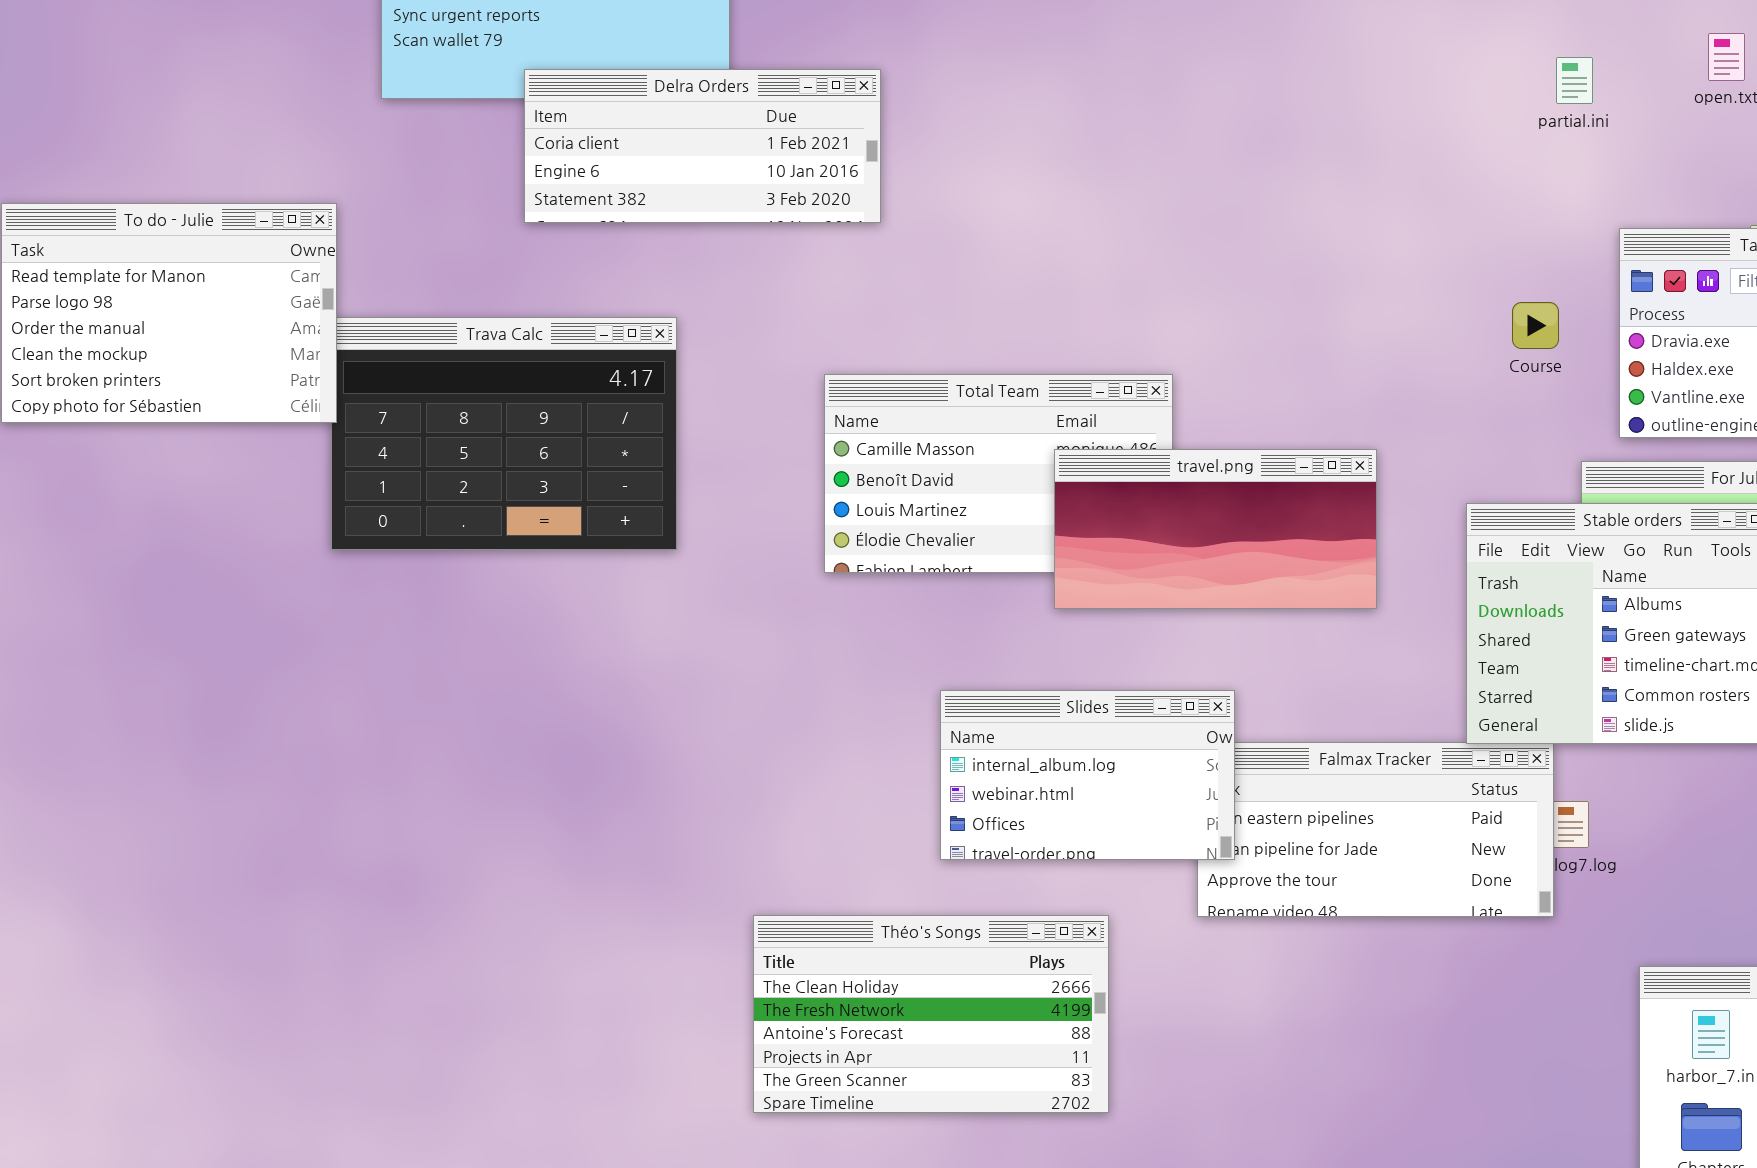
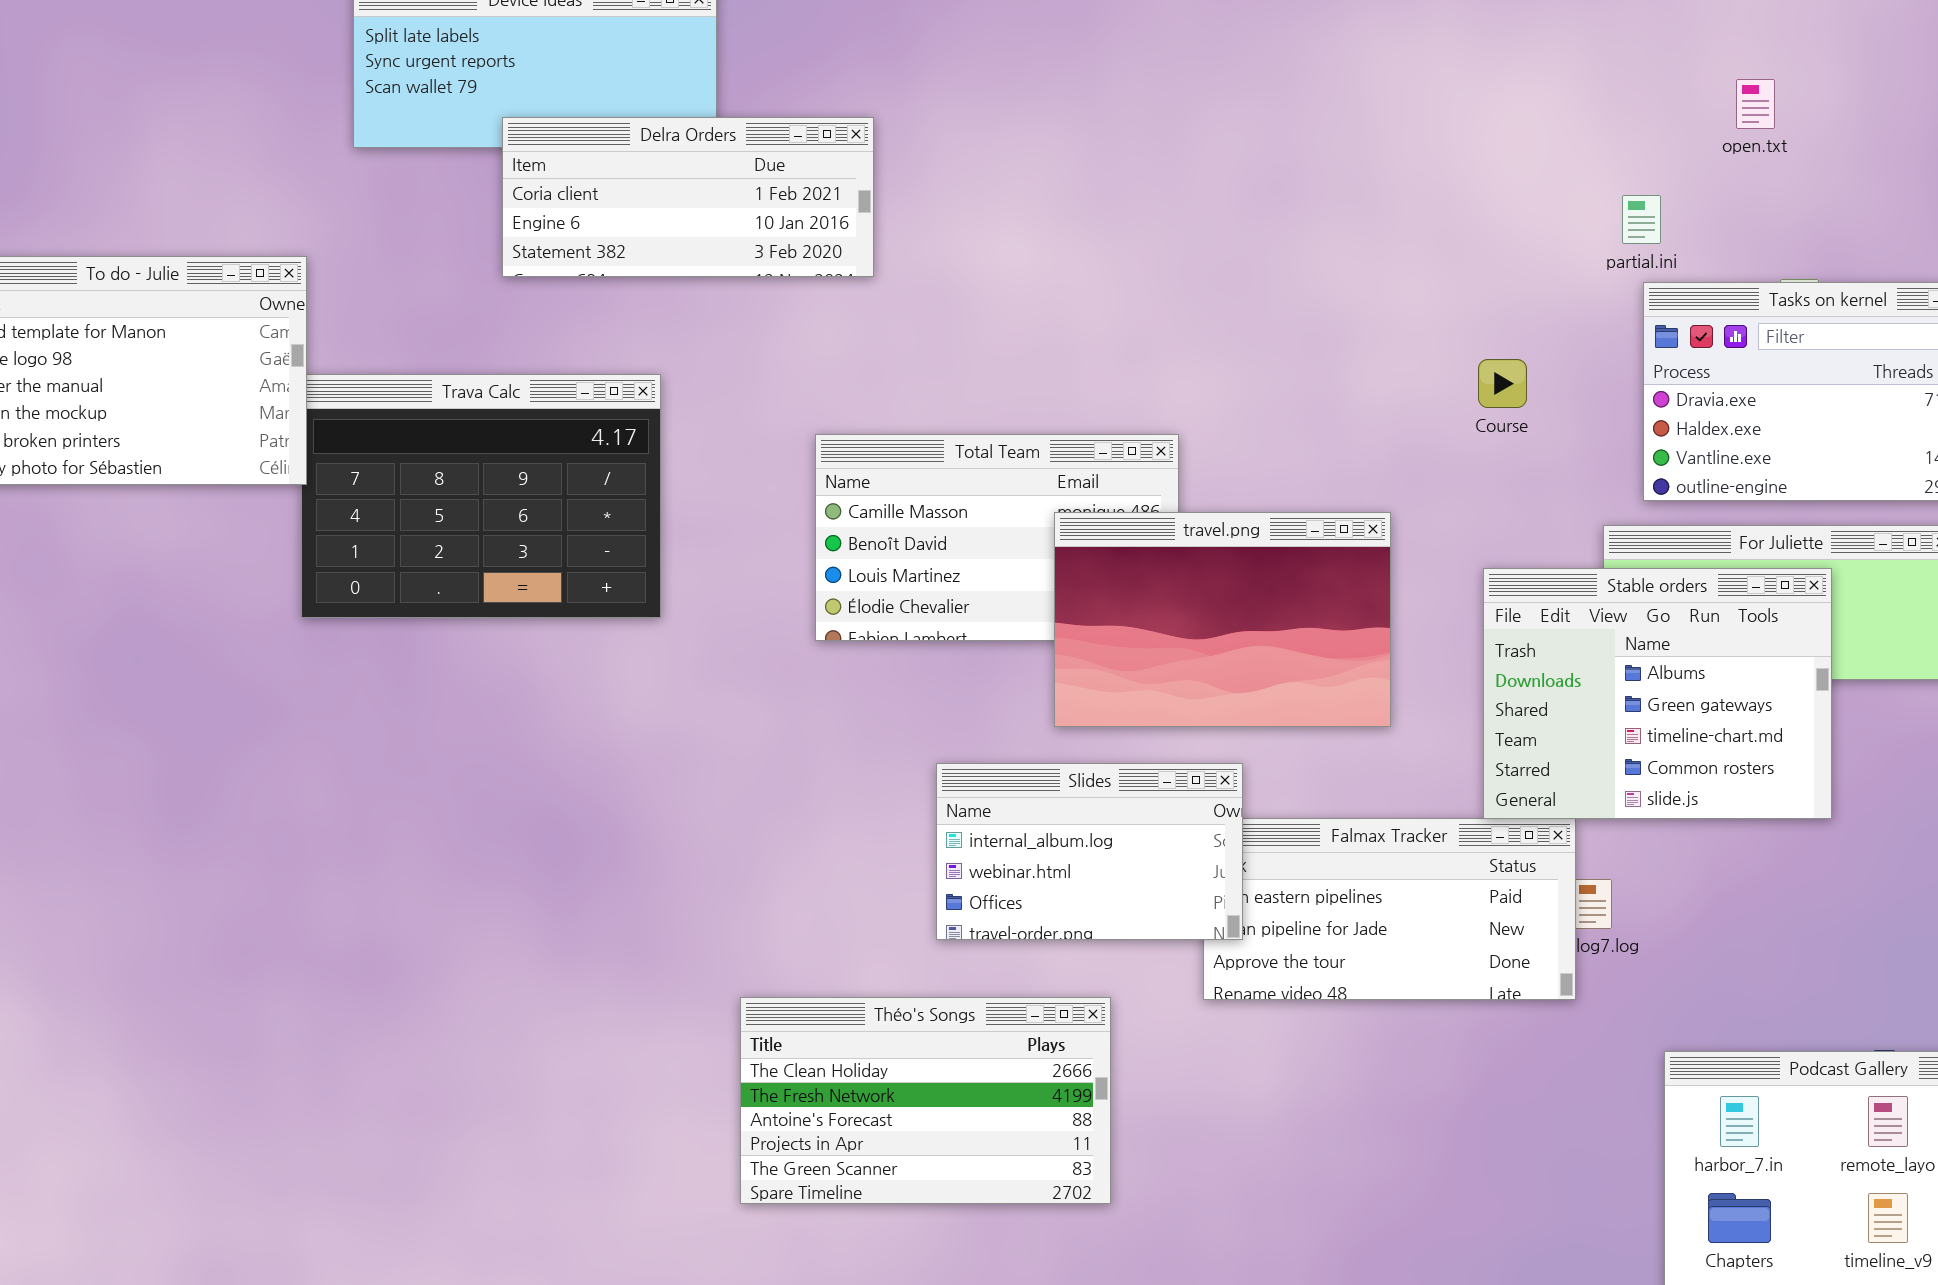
partial.ini: [1556,57,1593,104] -> [1622,195,1661,244], moved
Course: [1512,302,1559,349] -> [1478,359,1527,408], moved
travel.png: [1054,449,1377,609] -> [1054,512,1391,727], resized

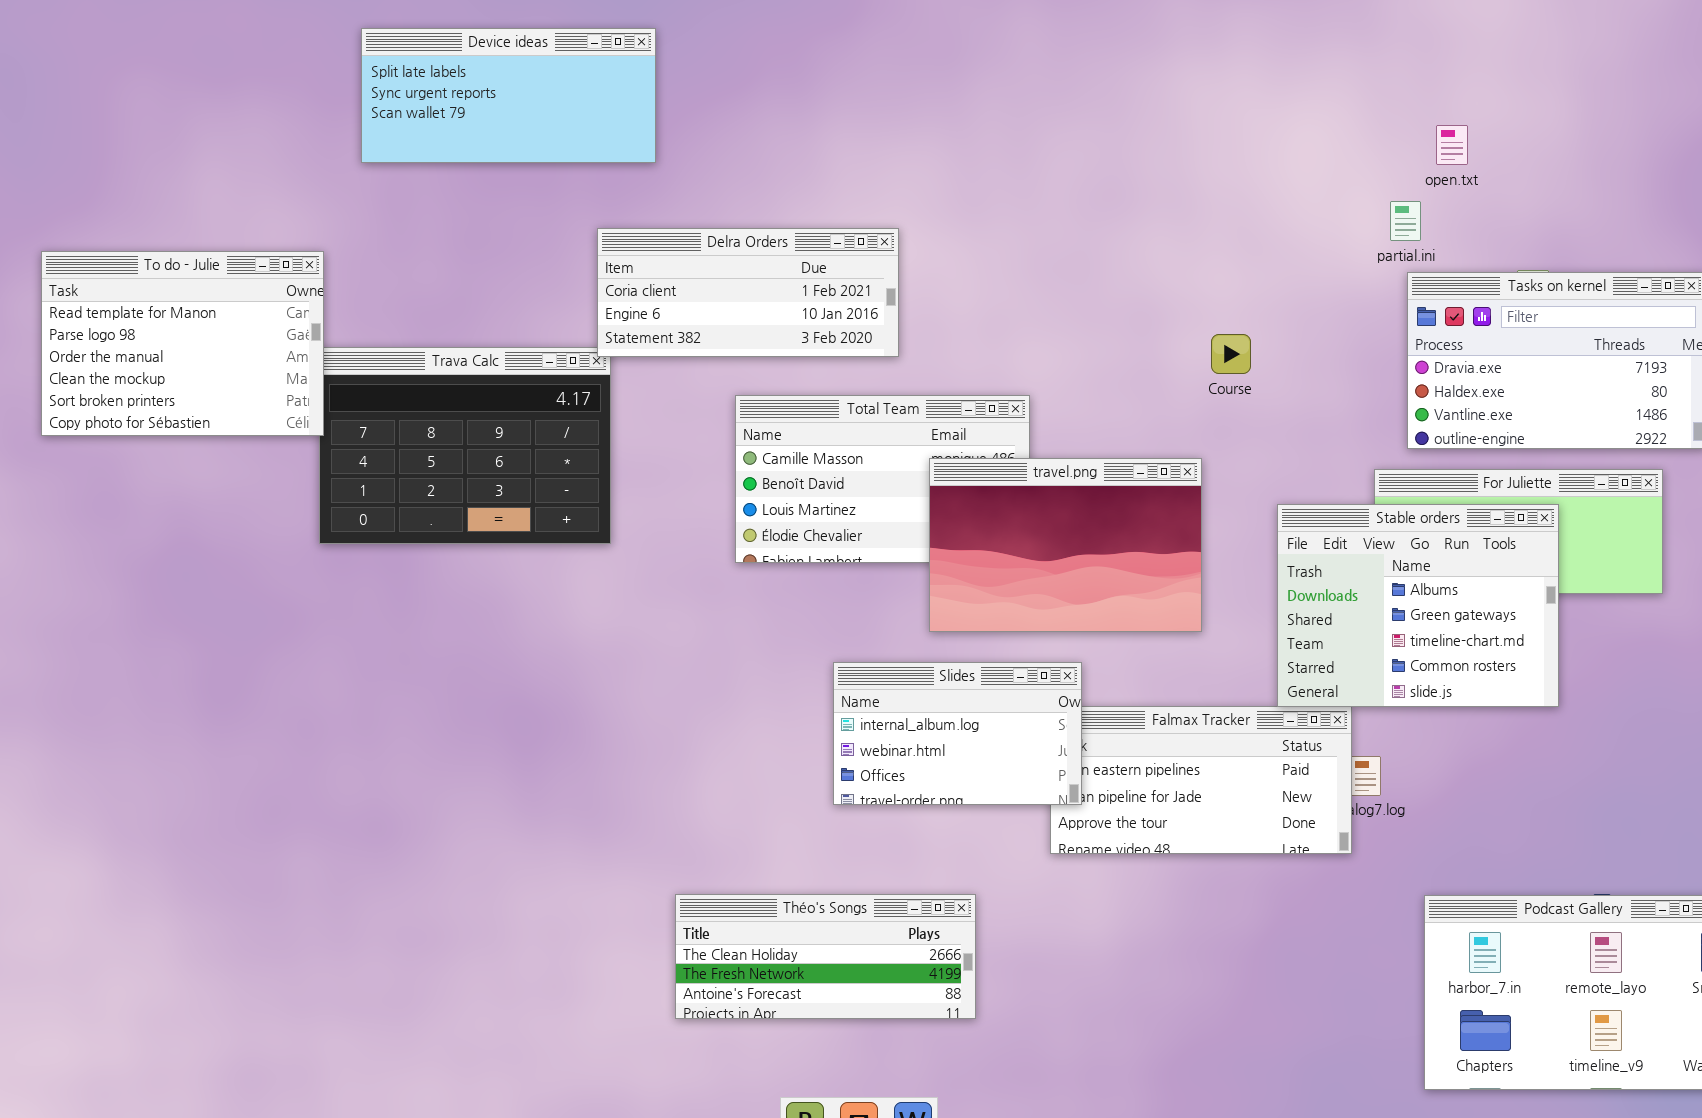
open.txt: [1736,79,1775,129] -> [1436,125,1468,165], moved
Delra Orders: [502,117,874,277] -> [597,228,899,357], moved
Course: [1478,359,1527,408] -> [1211,334,1251,374], moved
Théo's Songs: [740,997,1111,1204] -> [675,894,976,1019], resized

